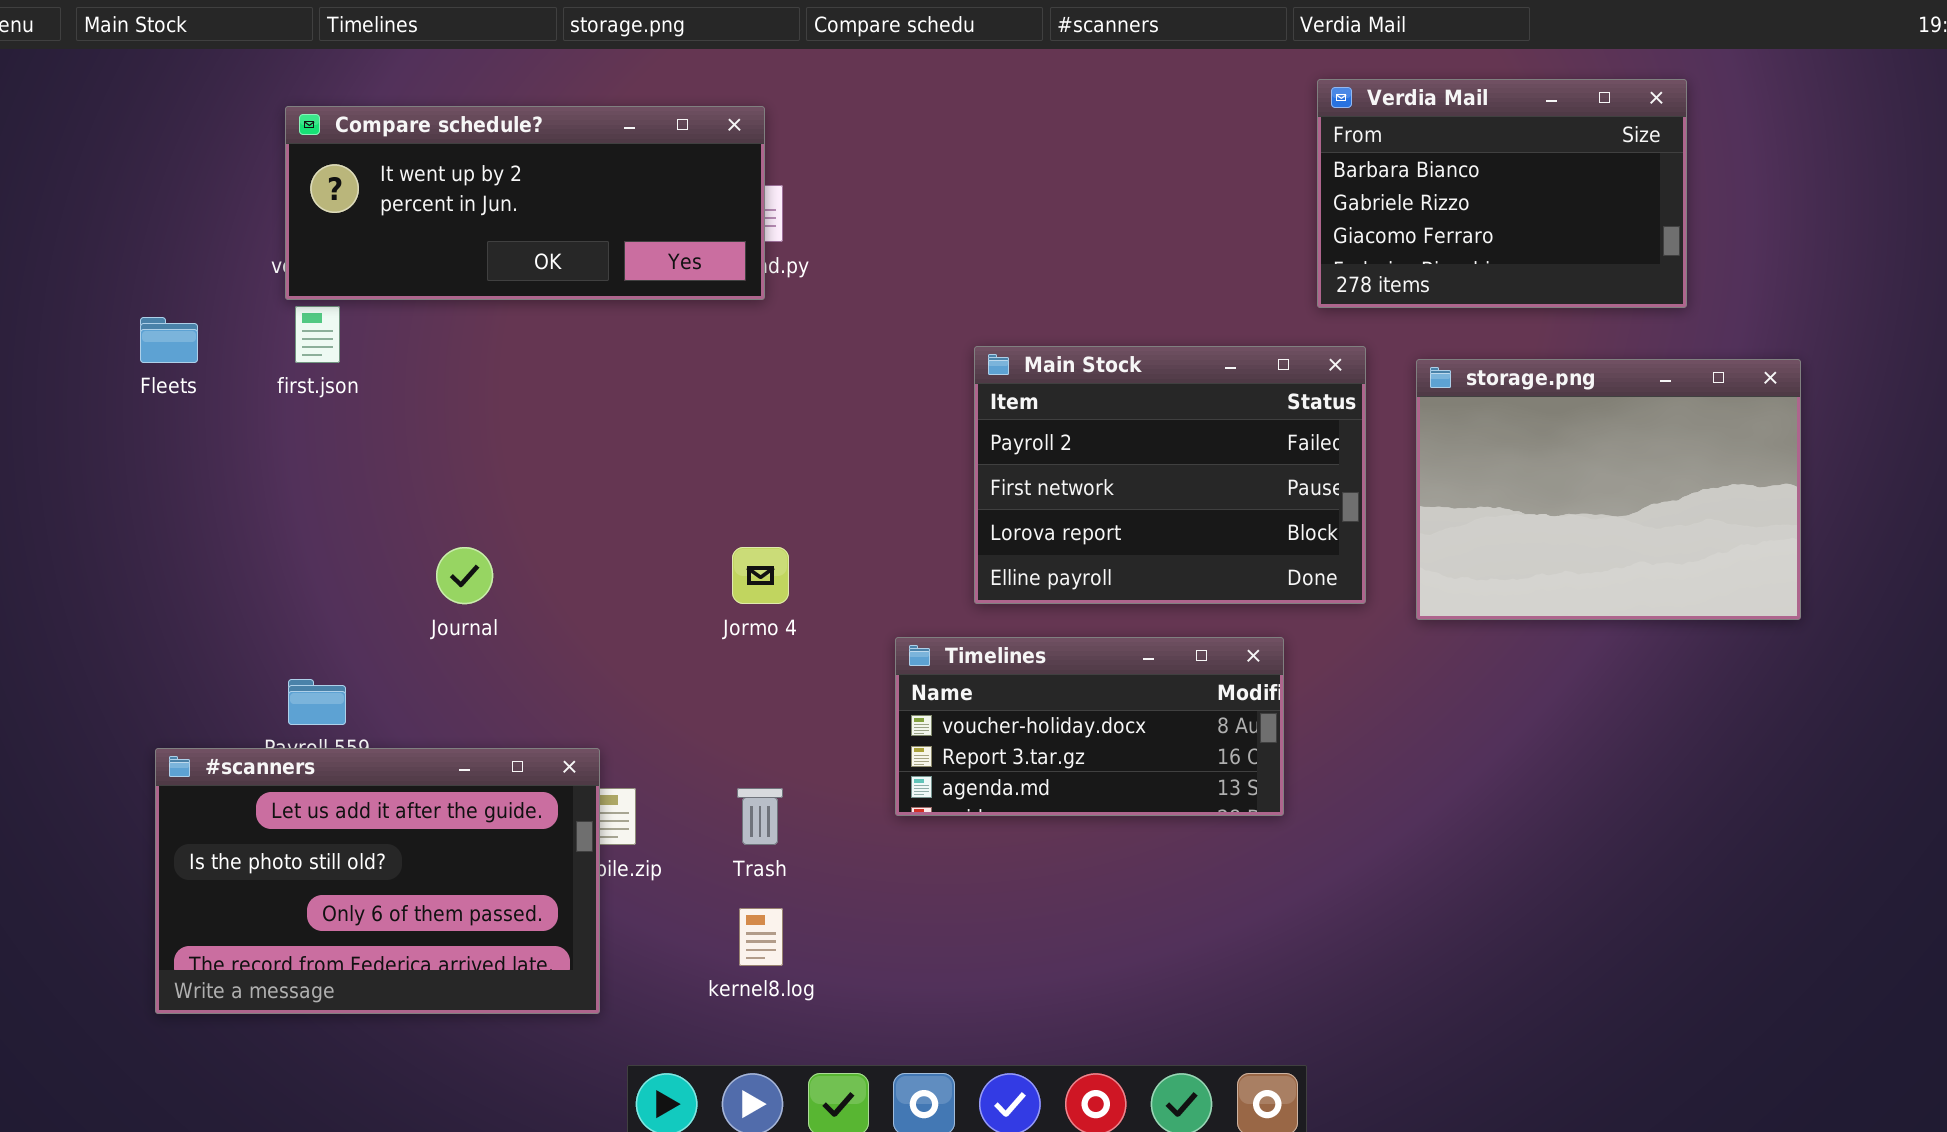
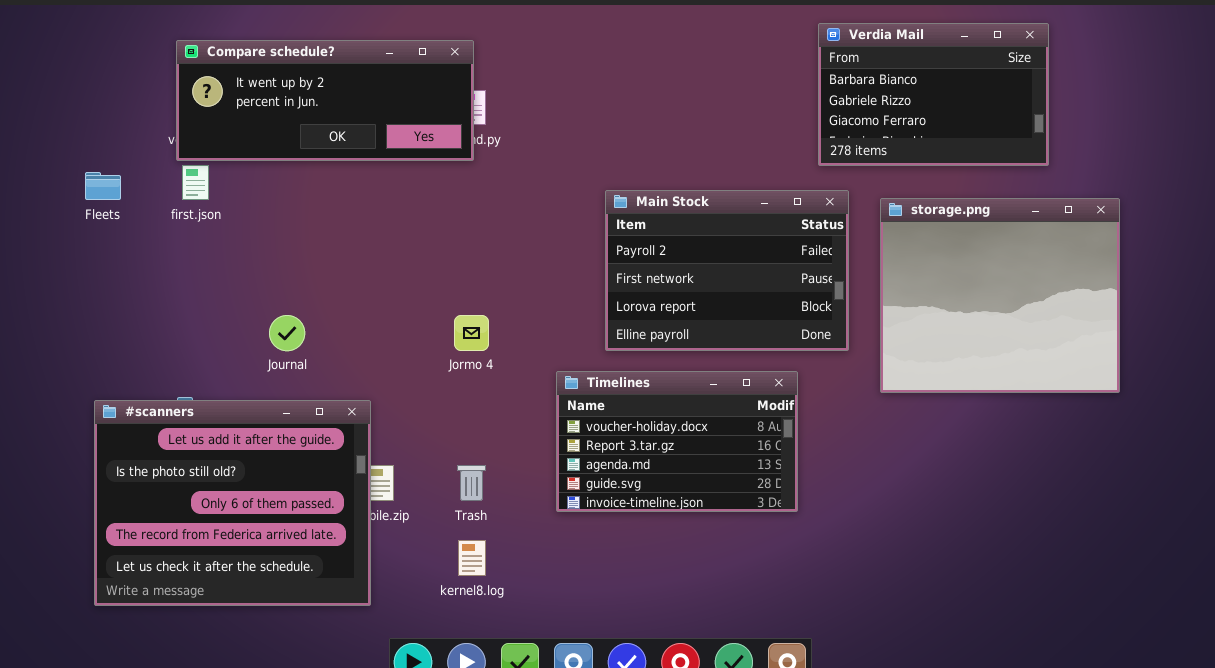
storage.png: [1416,359,1801,620] -> [880,198,1120,393], resized
Timelines: [895,637,1284,816] -> [556,371,798,512], resized
#scanners: [155,748,600,1014] -> [94,400,371,606], resized

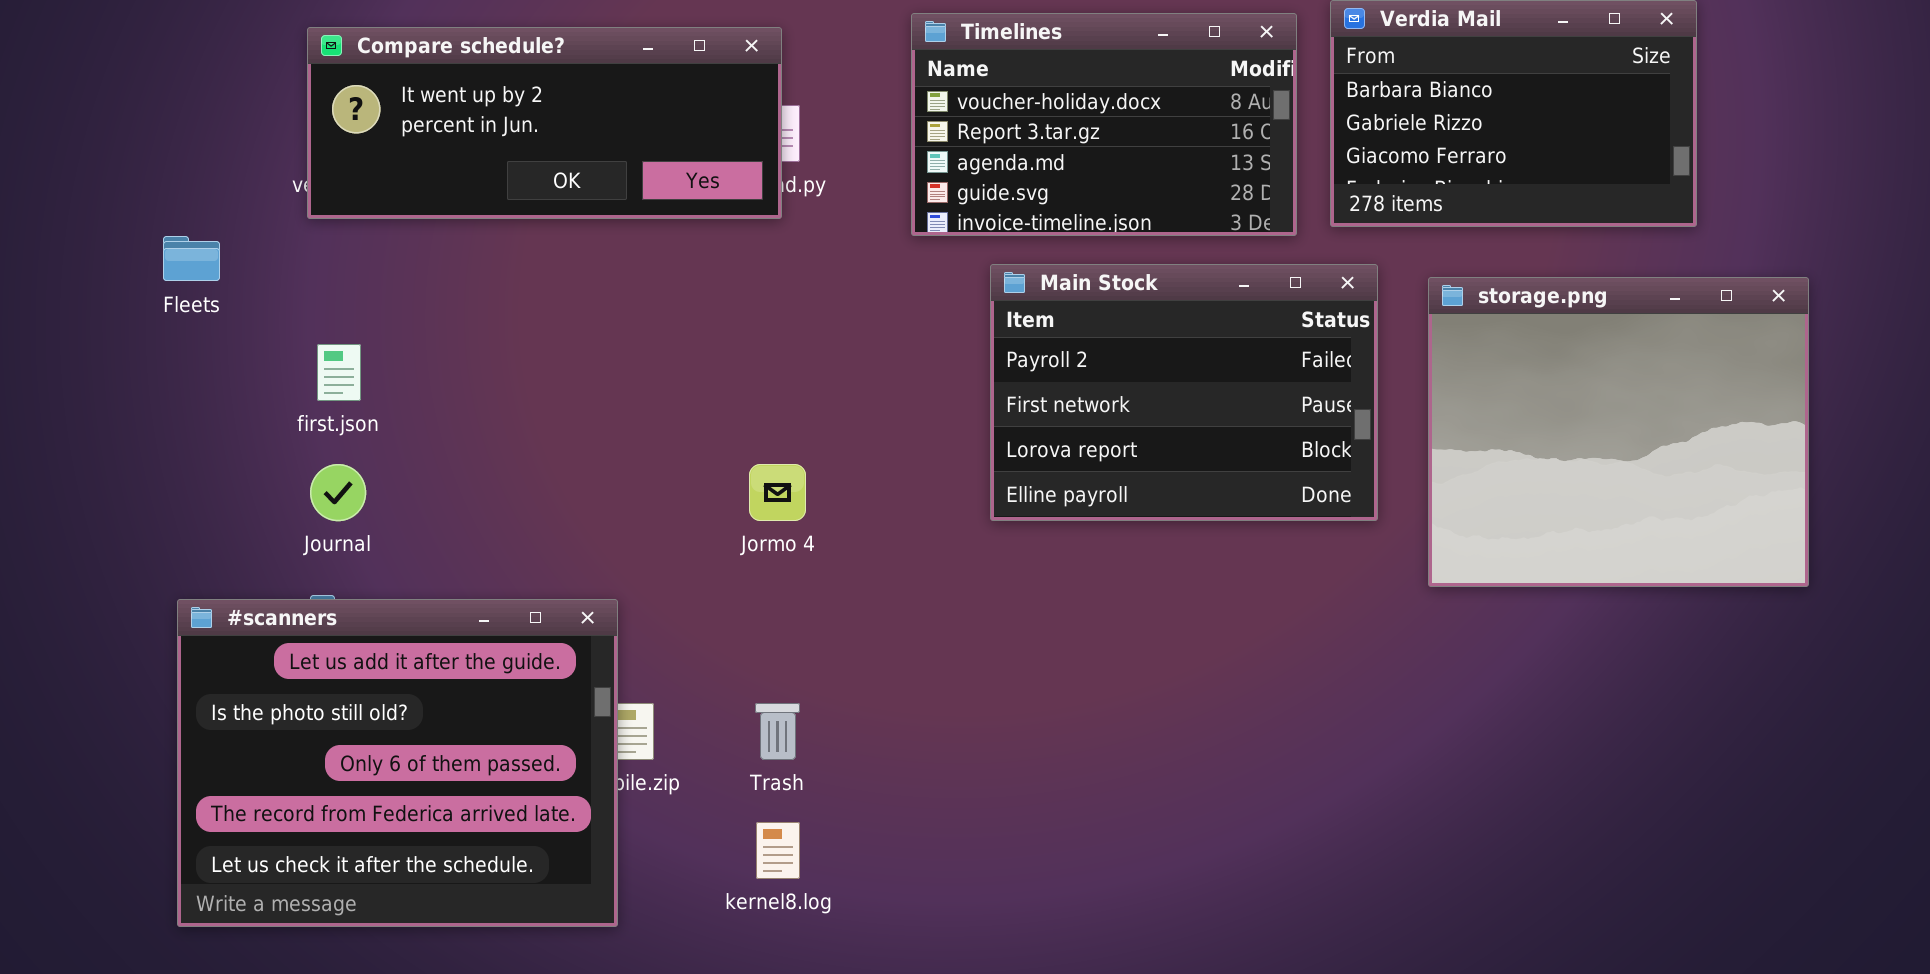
first.json: [182,165,209,200] -> [317,344,361,401], moved
Journal: [269,315,305,351] -> [310,464,366,521], moved
Timelines: [556,371,798,512] -> [911,13,1297,236], moved

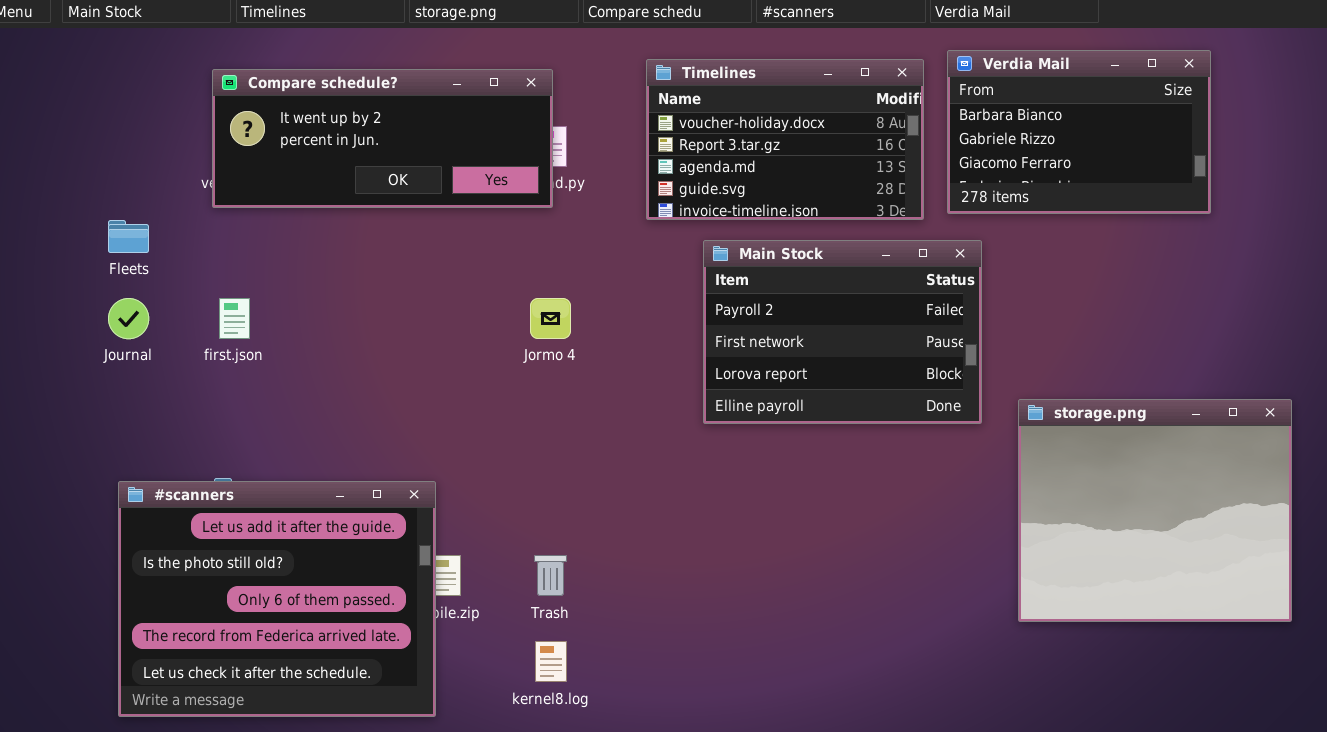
storage.png: [1428,277,1809,587] -> [1018,399,1292,622], moved
Journal: [310,464,366,521] -> [108,298,149,339], moved
Jormo 4: [749,464,806,521] -> [530,298,571,339], moved

